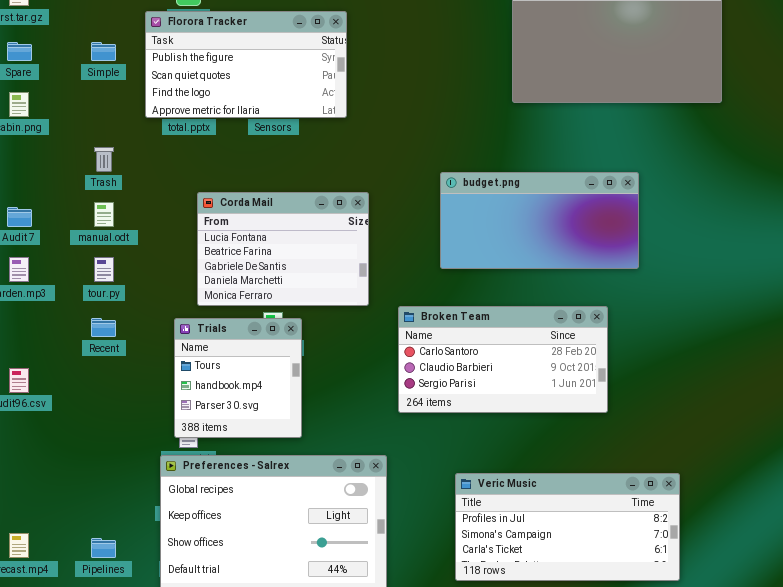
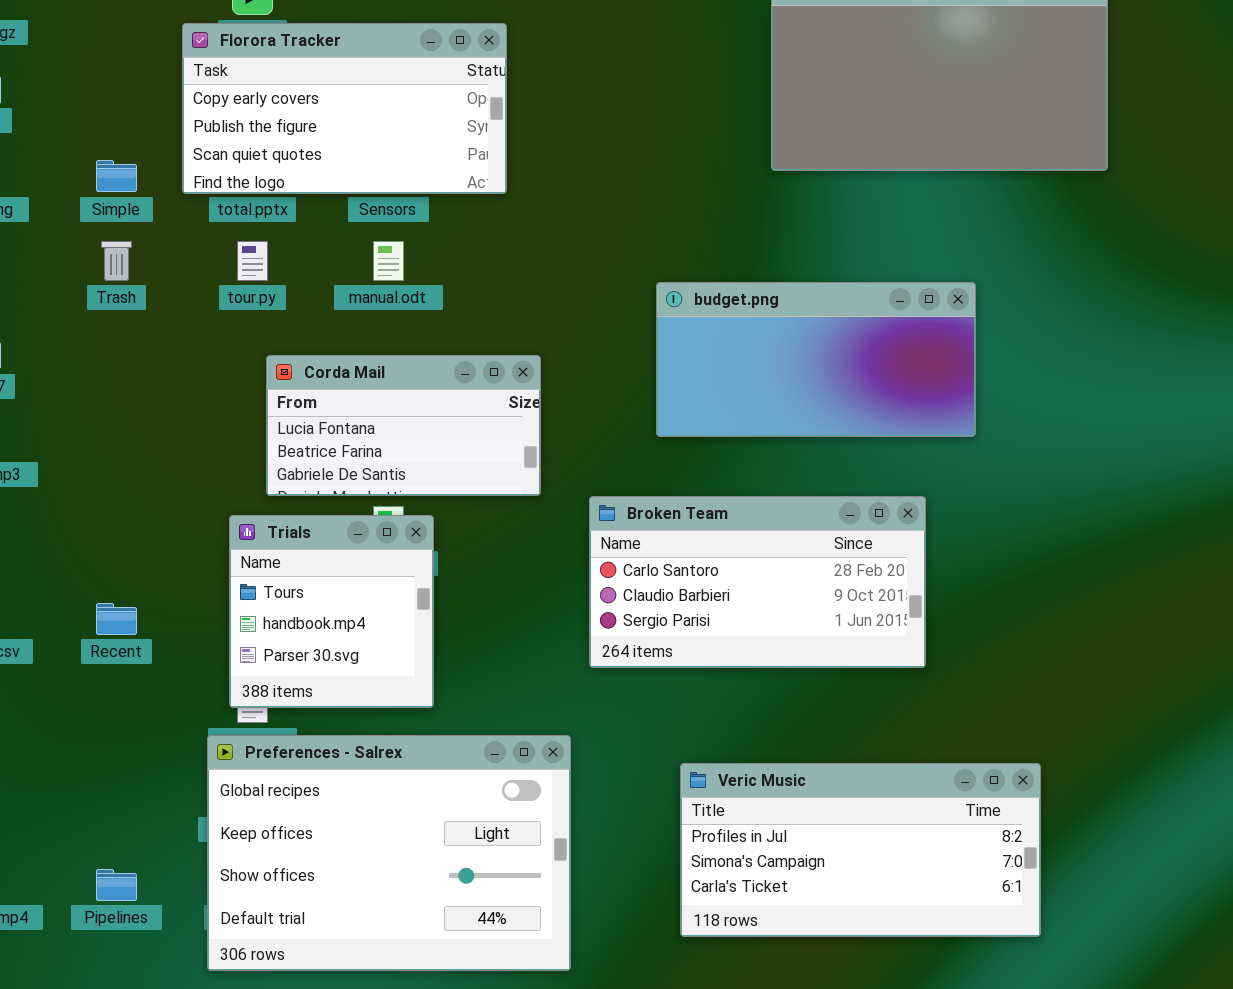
Florora Tracker: [145,11,347,118] -> [182,23,507,194], scrolled up 1 row
Simple: [91,42,116,61] -> [96,160,137,192], moved
Corda Mail: [197,192,369,306] -> [266,355,541,496], resized
manual.odt: [94,202,114,227] -> [373,241,404,281], moved
tour.py: [94,257,114,282] -> [237,241,268,281], moved
Recent: [91,318,116,337] -> [96,603,137,635], moved

